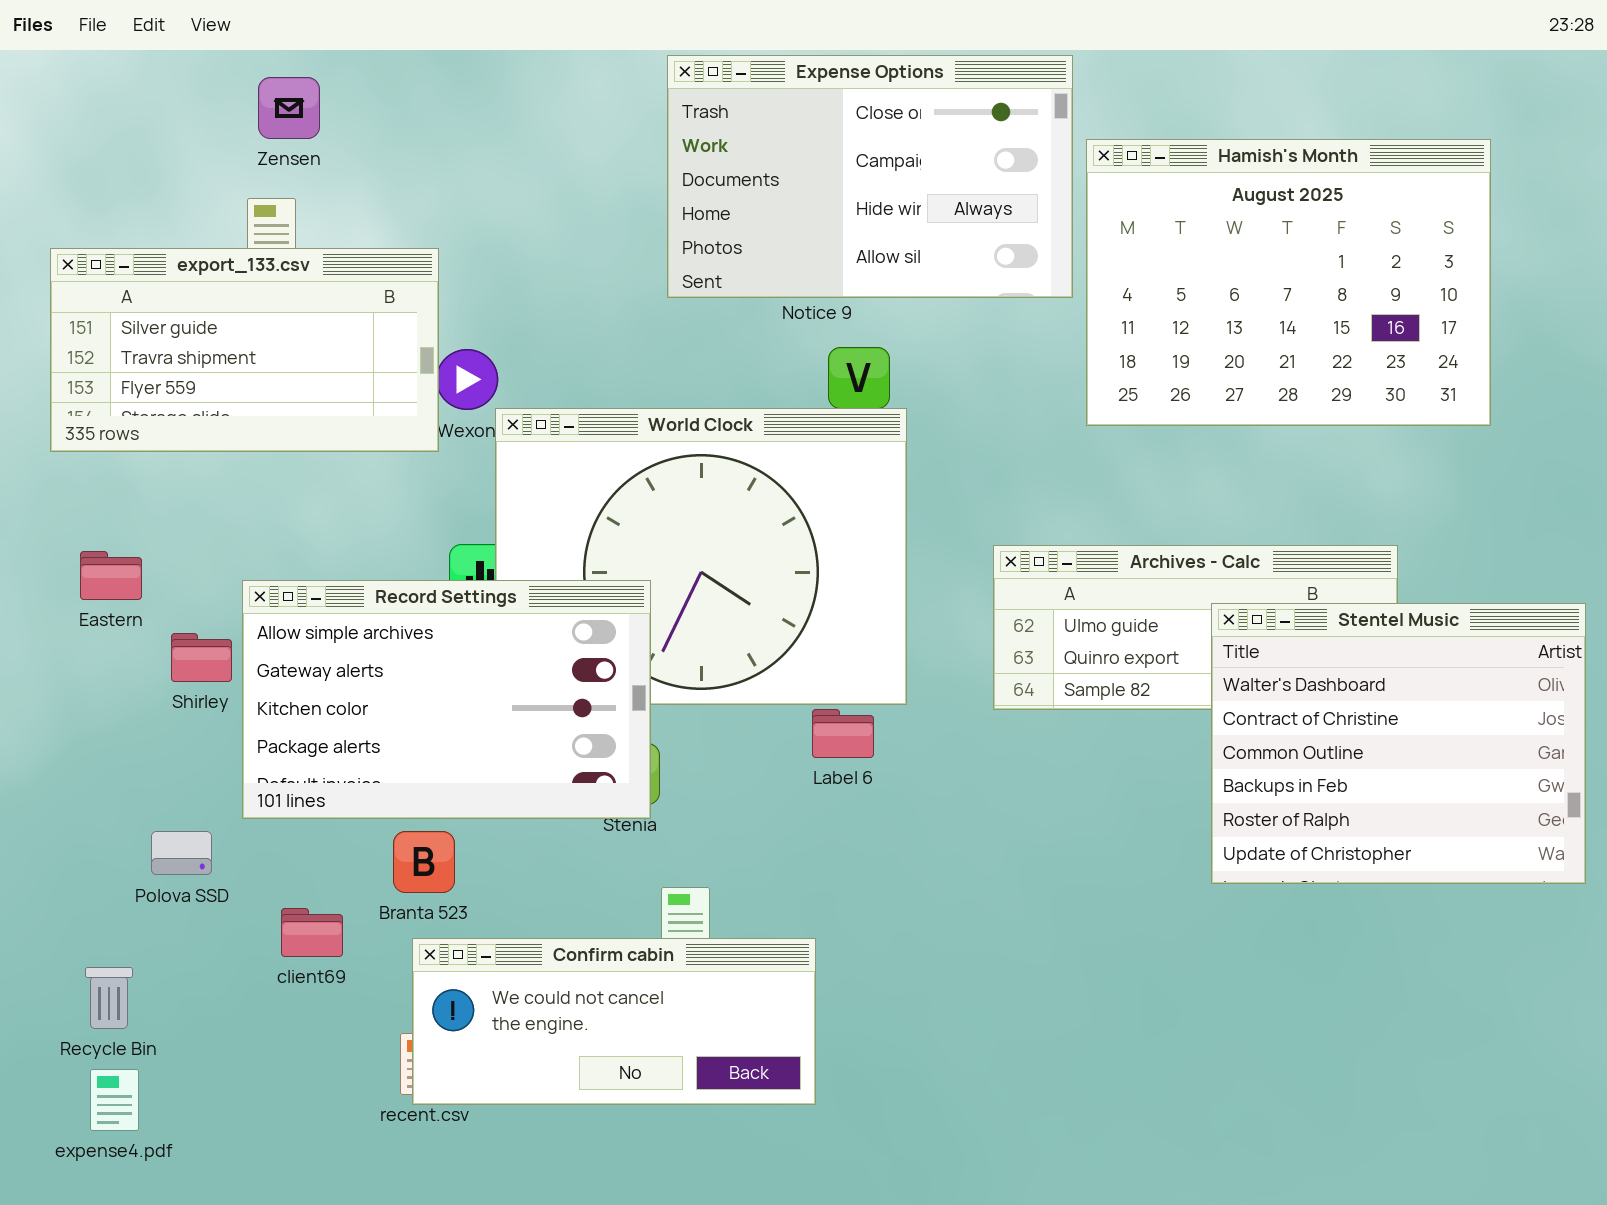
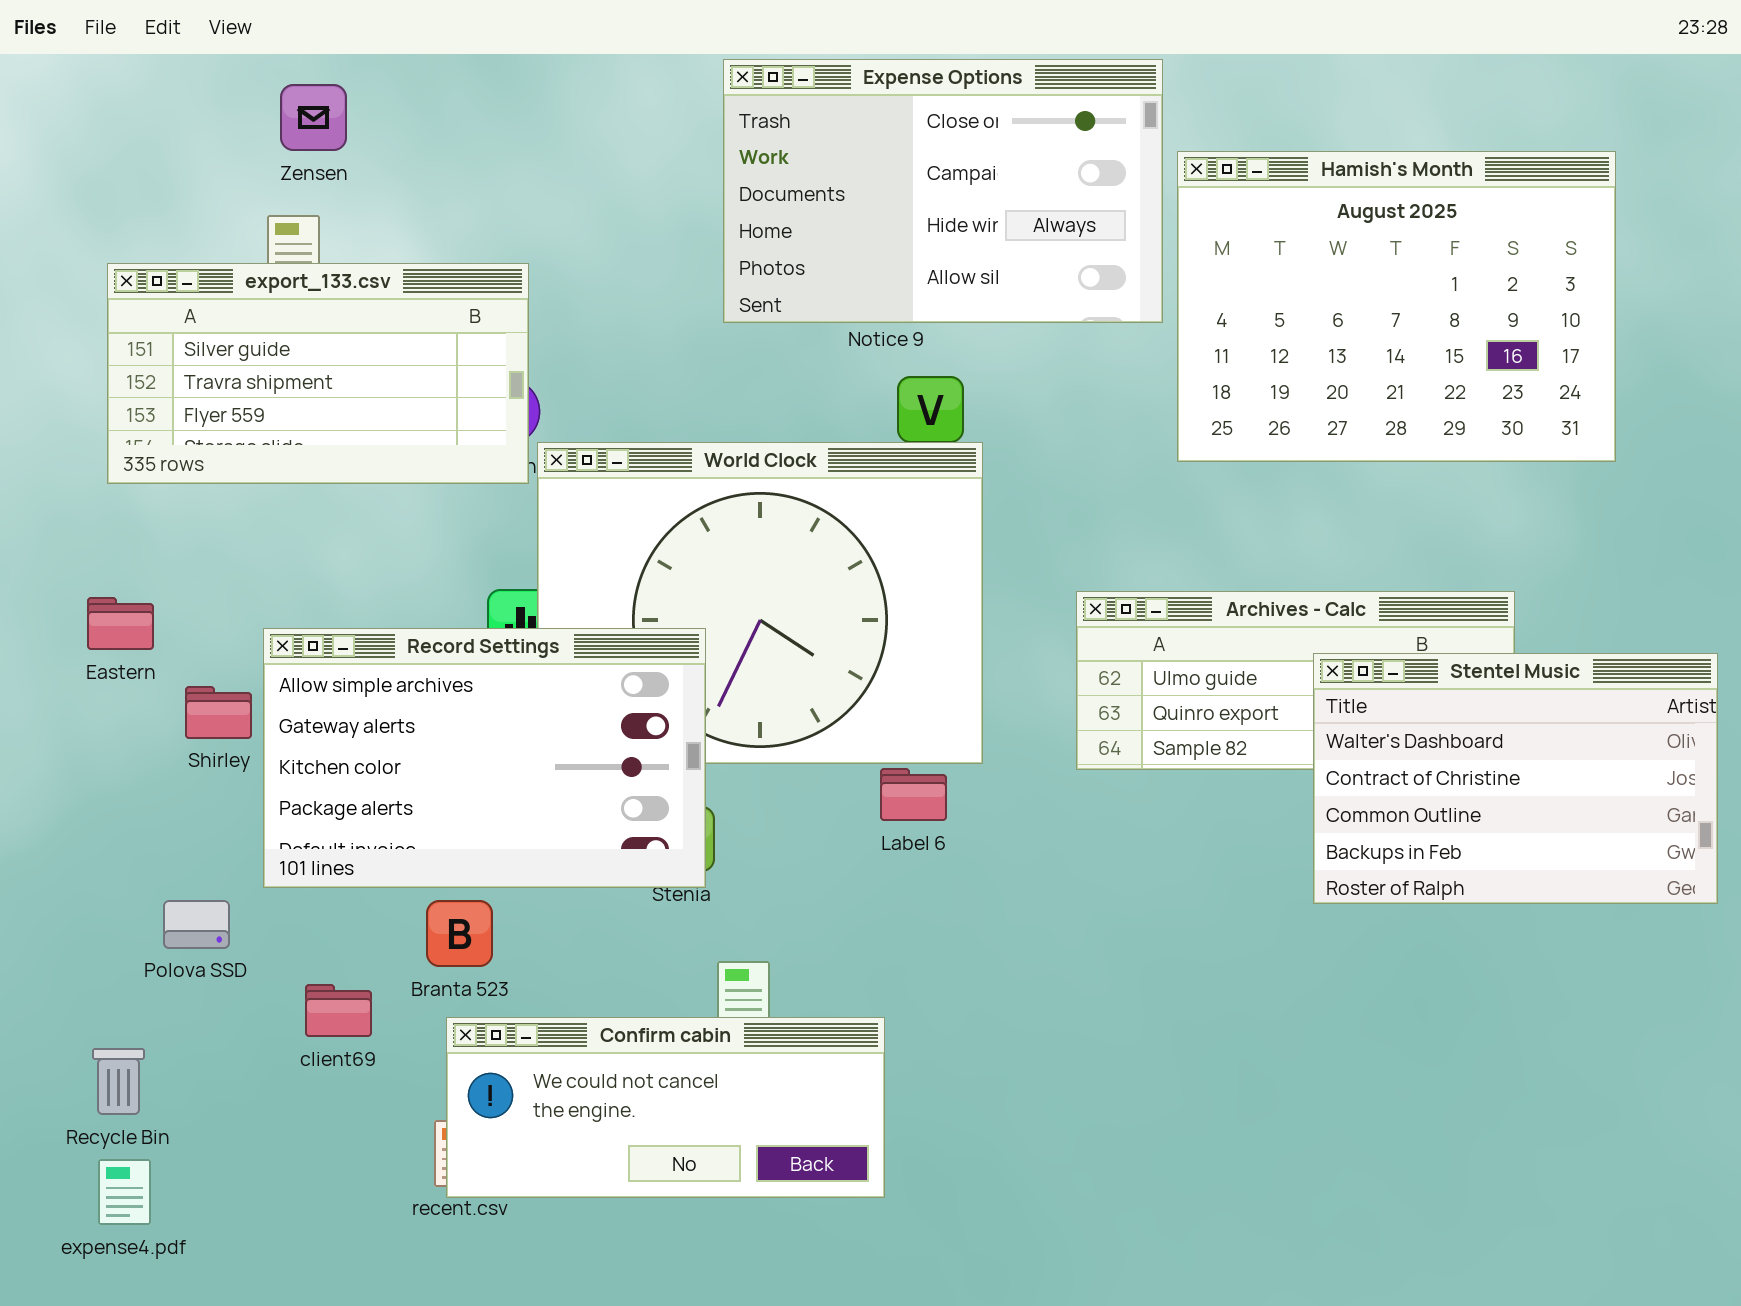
export_133.csv: [50,248,439,452] -> [107,263,529,484], moved
Stentel Music: [1211,603,1586,884] -> [1313,653,1718,904], resized

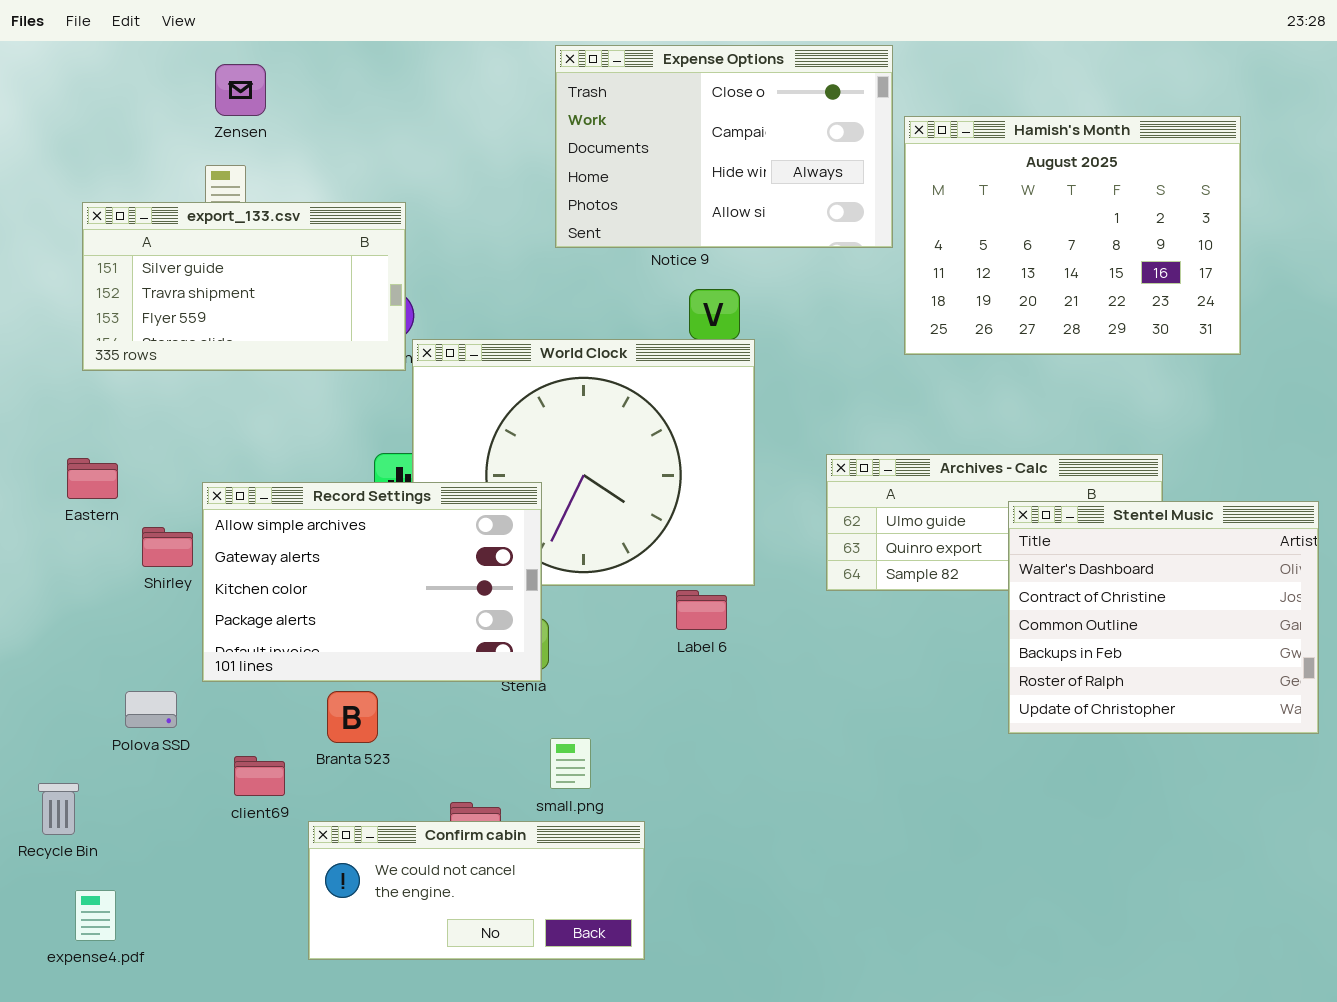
Stentel Music: [1313,653,1718,904] -> [1008,501,1319,734], resized
Confirm cabin: [446,1017,885,1198] -> [308,821,645,960], moved
Recycle Bin: [92,1048,145,1115] -> [38,783,79,835], moved

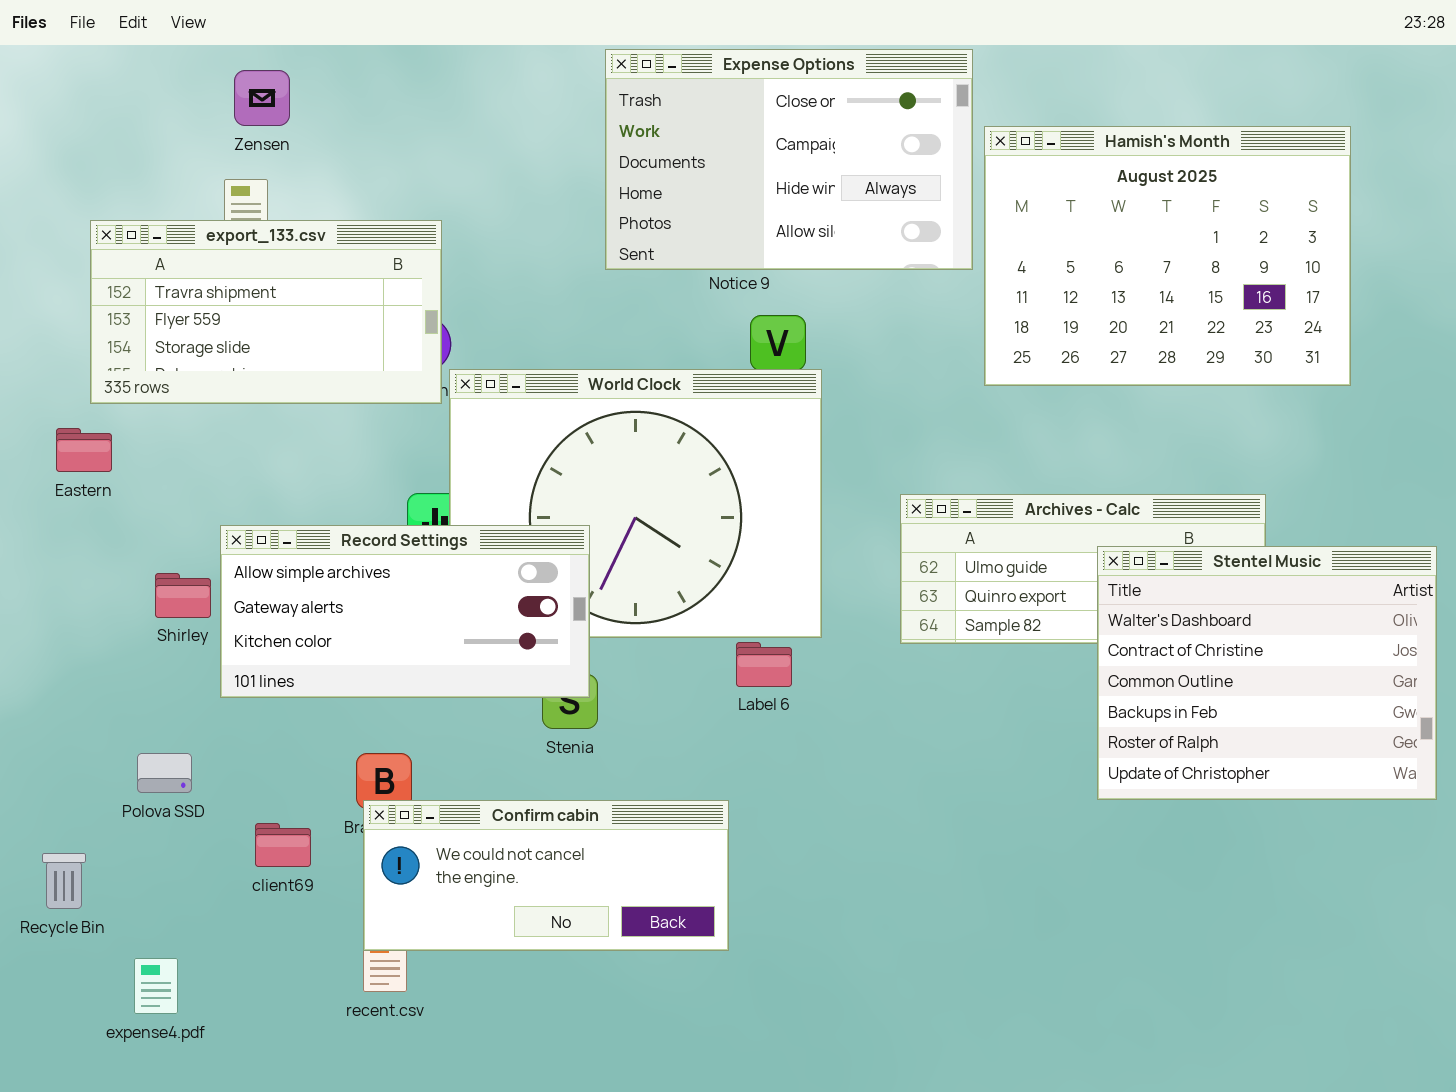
export_133.csv: [82,202,406,371] -> [90,220,442,404], scrolled down 1 row
Eastern: [67,458,118,499] -> [56,428,112,472], moved
Record Settings: [202,482,542,682] -> [220,525,590,698], resized
Confirm cabin: [308,821,645,960] -> [363,800,729,951], moved
expense4.pdf: [75,890,116,941] -> [134,958,178,1014], moved

